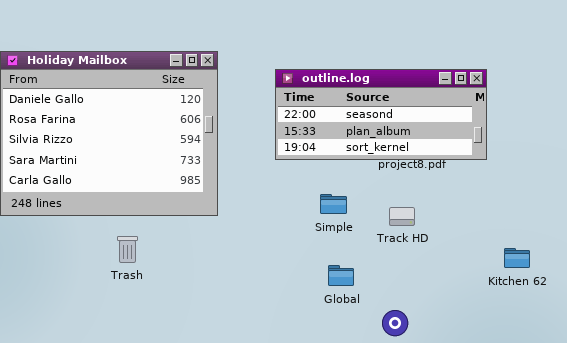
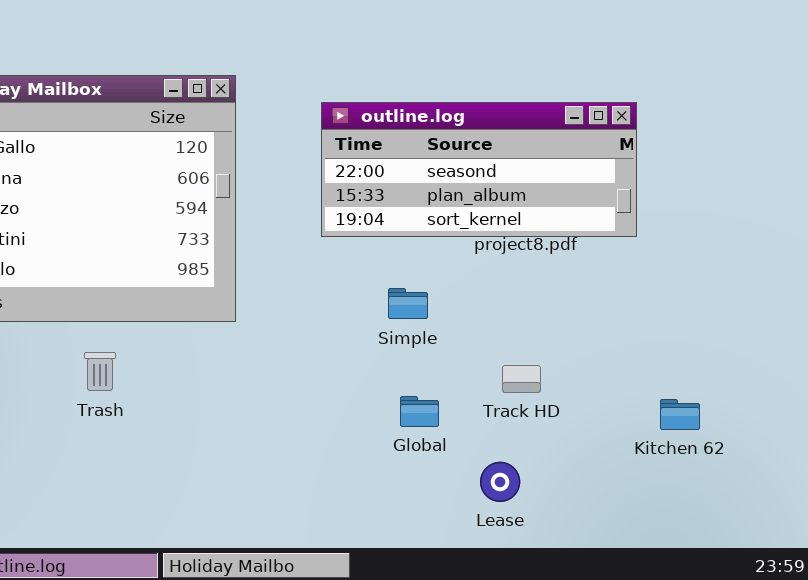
Track HD: [389,207,415,226] -> [502,365,541,393], moved
Kitchen 62: [504,248,530,268] -> [660,399,700,430], moved

